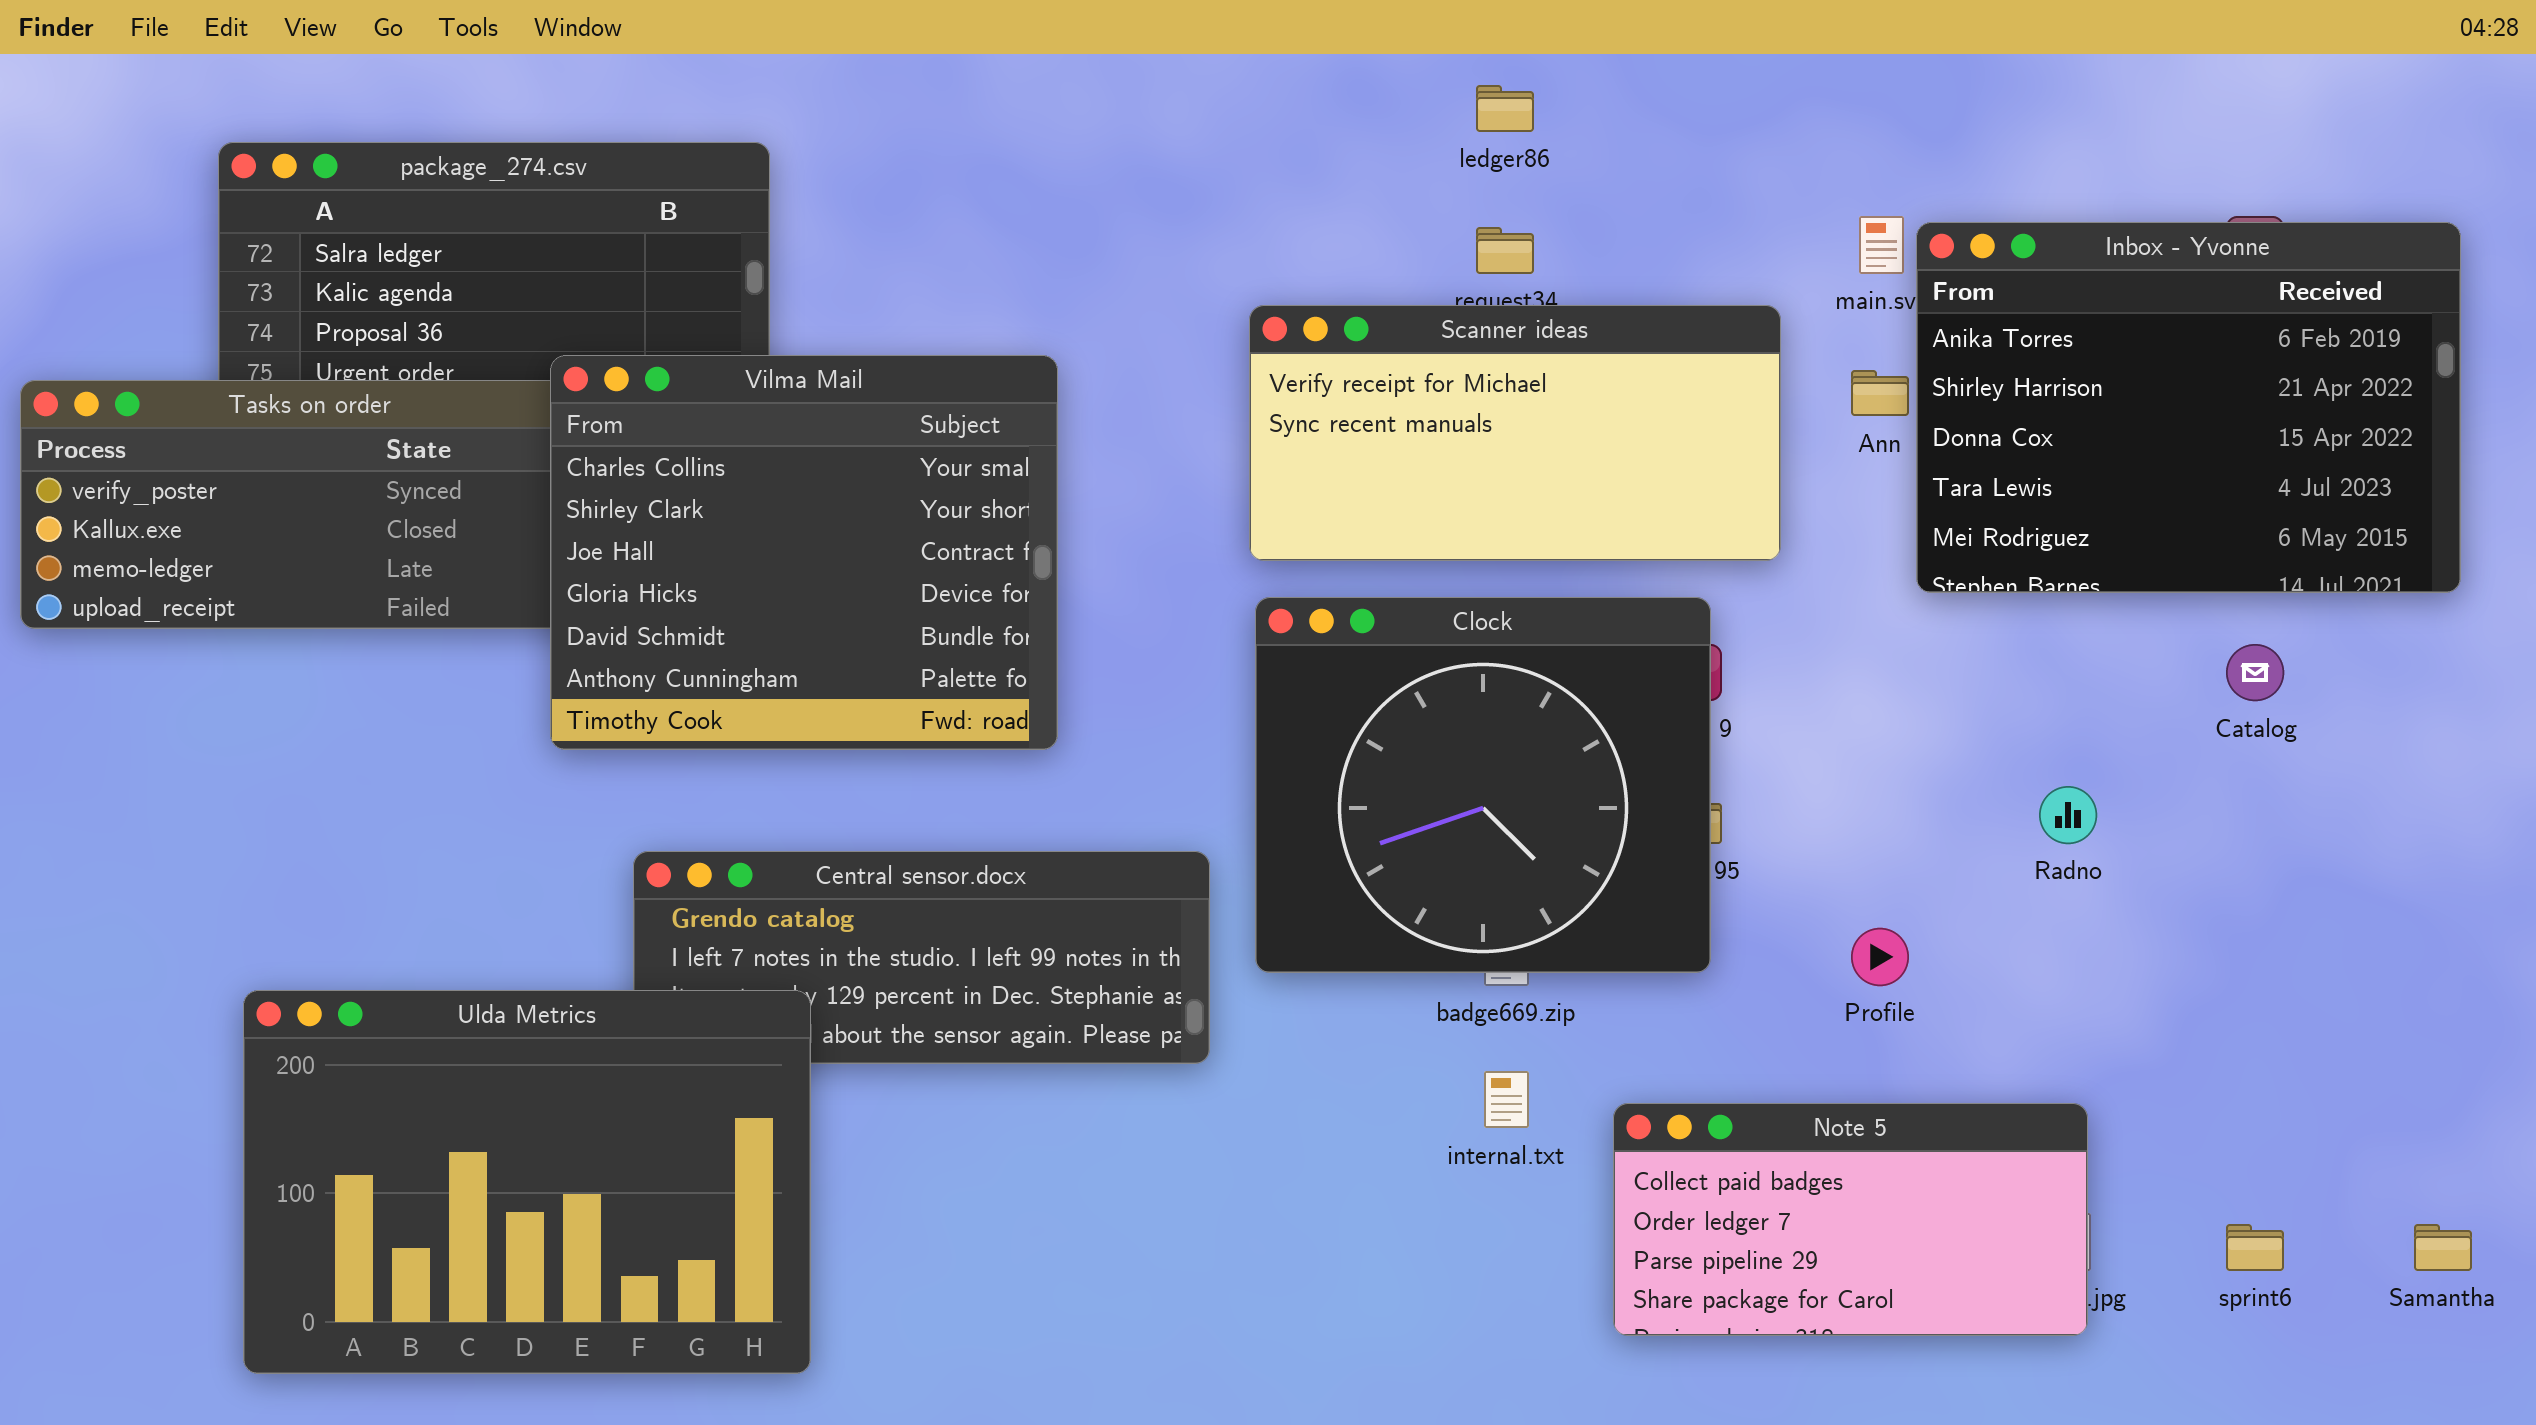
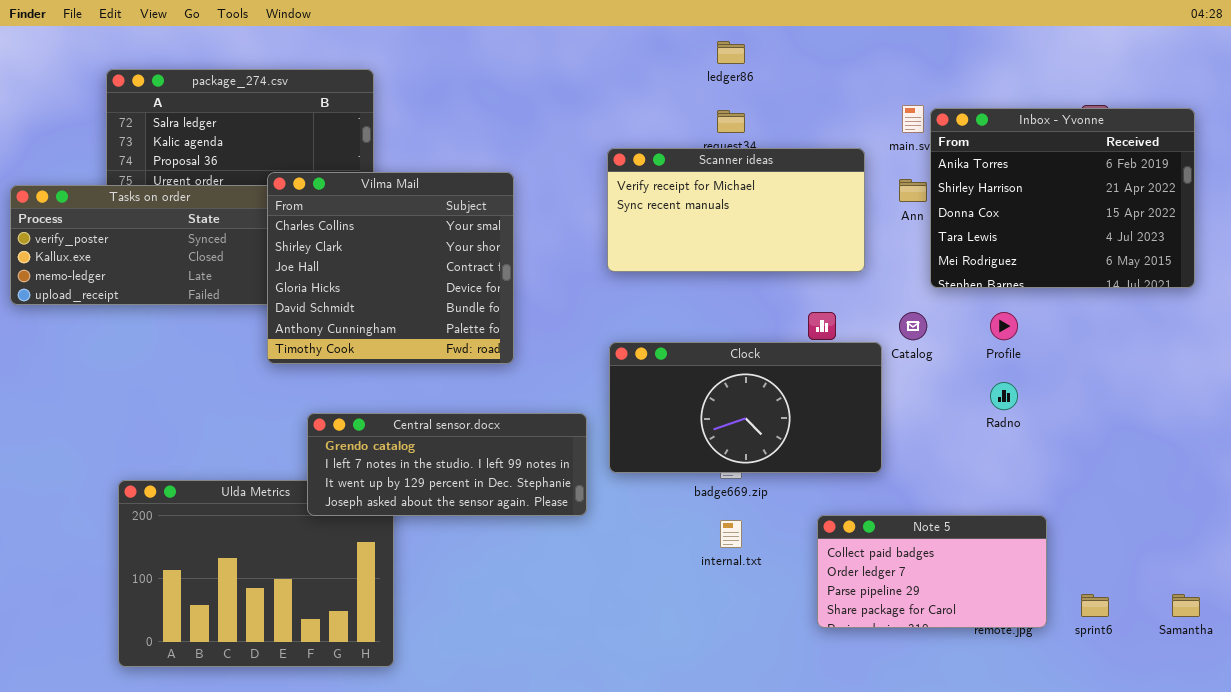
Clock: [1255,597,1711,973] -> [609,342,882,473], resized
Catalog: [2226,644,2284,701] -> [899,312,927,340], moved
Central sensor.docx: [633,851,1210,1064] -> [307,413,587,516], raised
Profile: [1851,928,1909,986] -> [990,312,1018,340], moved
Note 5: [1613,1103,2088,1336] -> [817,515,1047,628], moved

